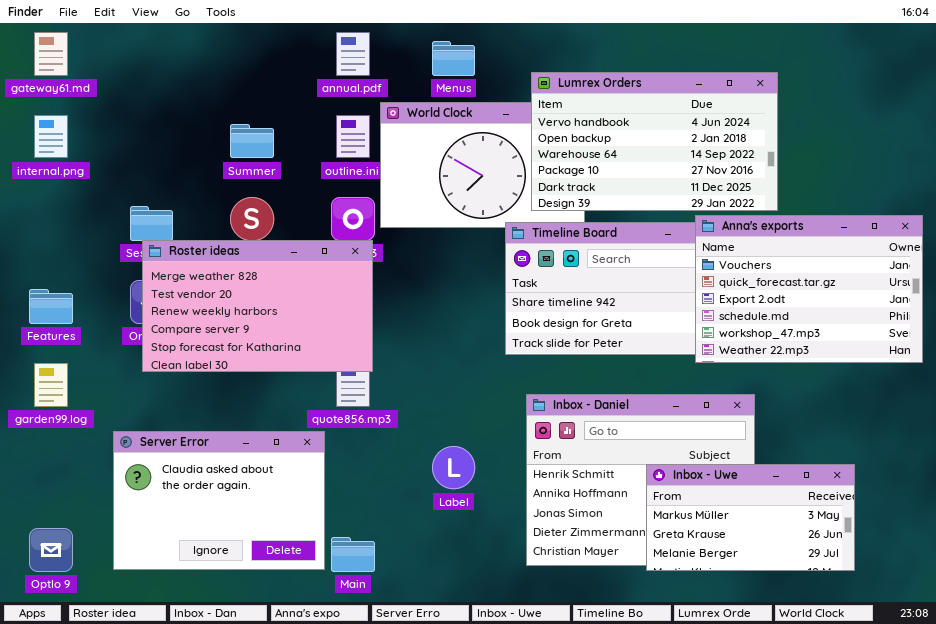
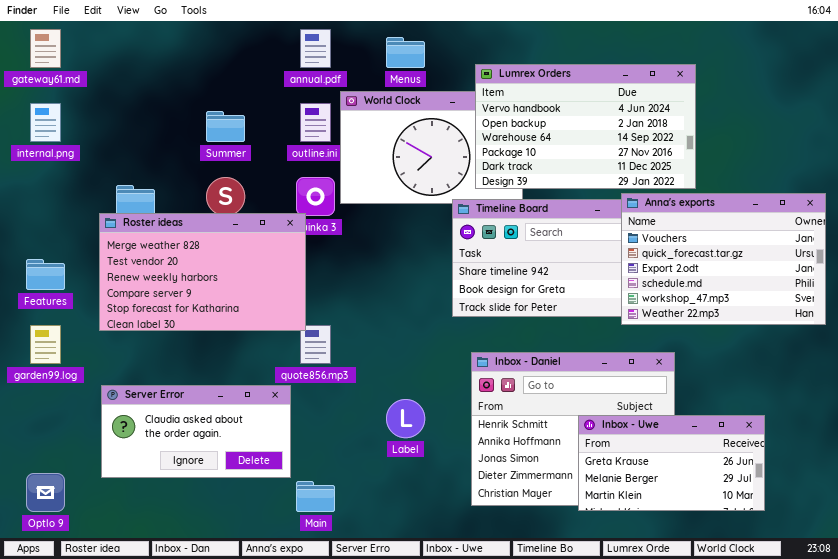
Roster ideas: [142,240,373,372] -> [99,213,306,331], moved
Server Error: [113,431,325,570] -> [101,385,291,478], resized
Inbox - Uwe: [646,464,855,571] -> [578,415,765,511], scrolled down 1 row

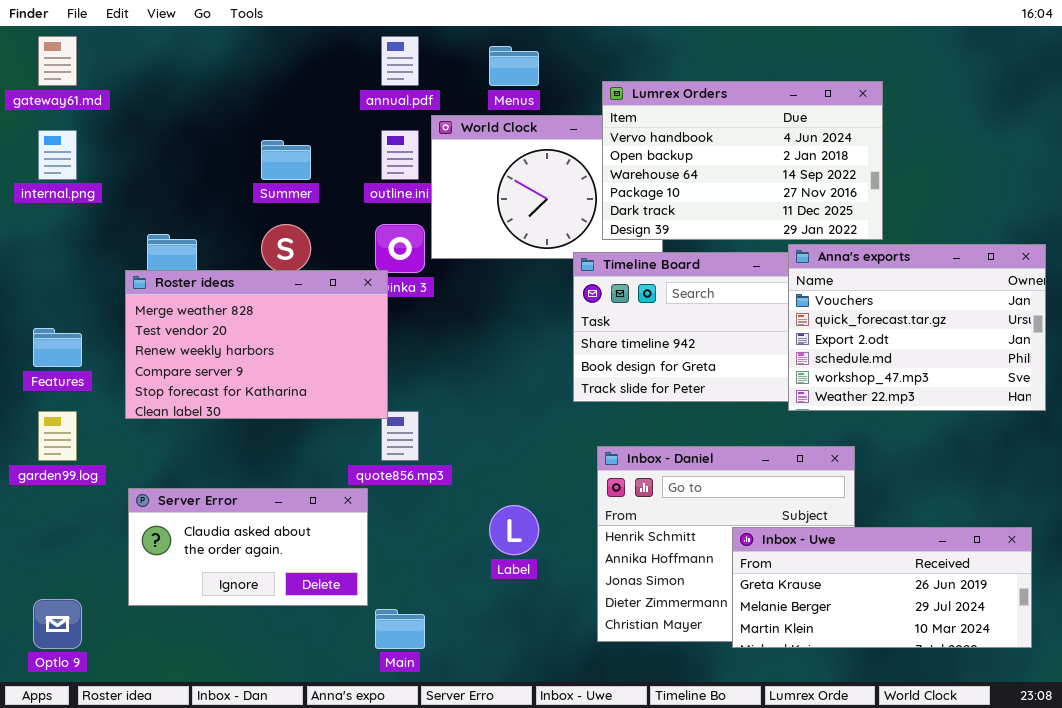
Inbox - Uwe: [578,415,765,511] -> [732,527,1032,648], resized

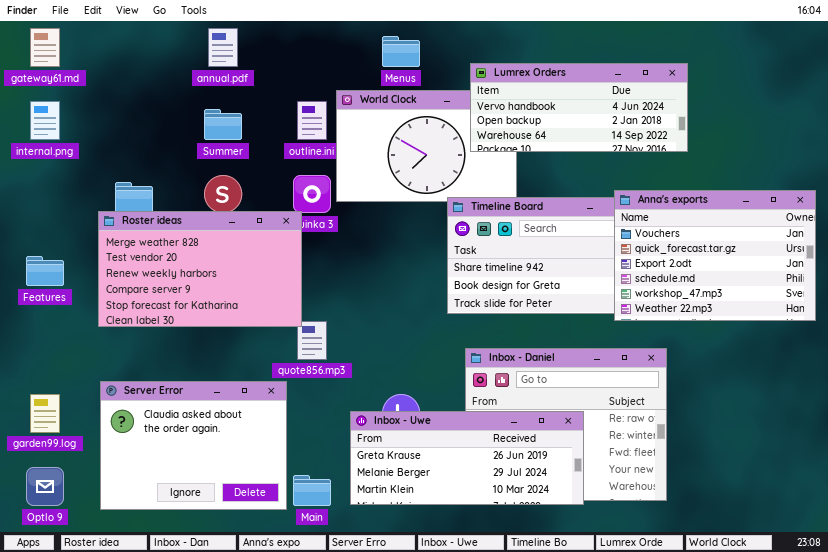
annual.pdf: [381,36,419,86] -> [208,28,238,67], moved
Lumrex Orders: [602,81,883,240] -> [470,63,688,152], resized
garden99.log: [38,411,77,461] -> [30,394,60,433], moved
Server Error: [128,488,368,606] -> [100,381,287,510], resized
Inbox - Uwe: [732,527,1032,648] -> [350,411,584,505], moved

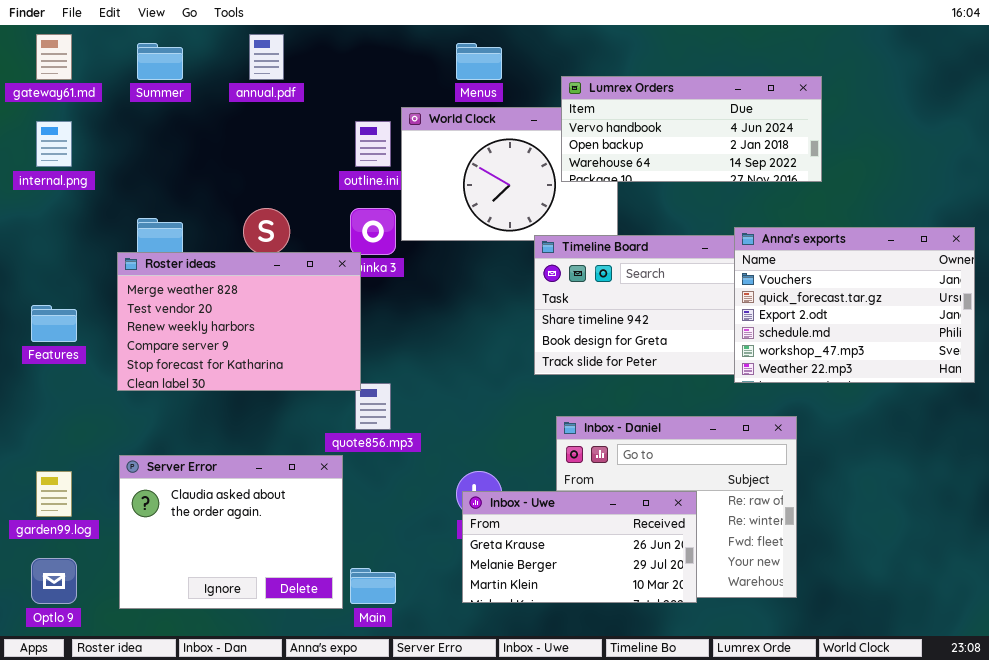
Summer: [204,109,242,140] -> [137,43,183,80], moved
Inbox - Uwe: [350,411,584,505] -> [462,491,697,603], resized

